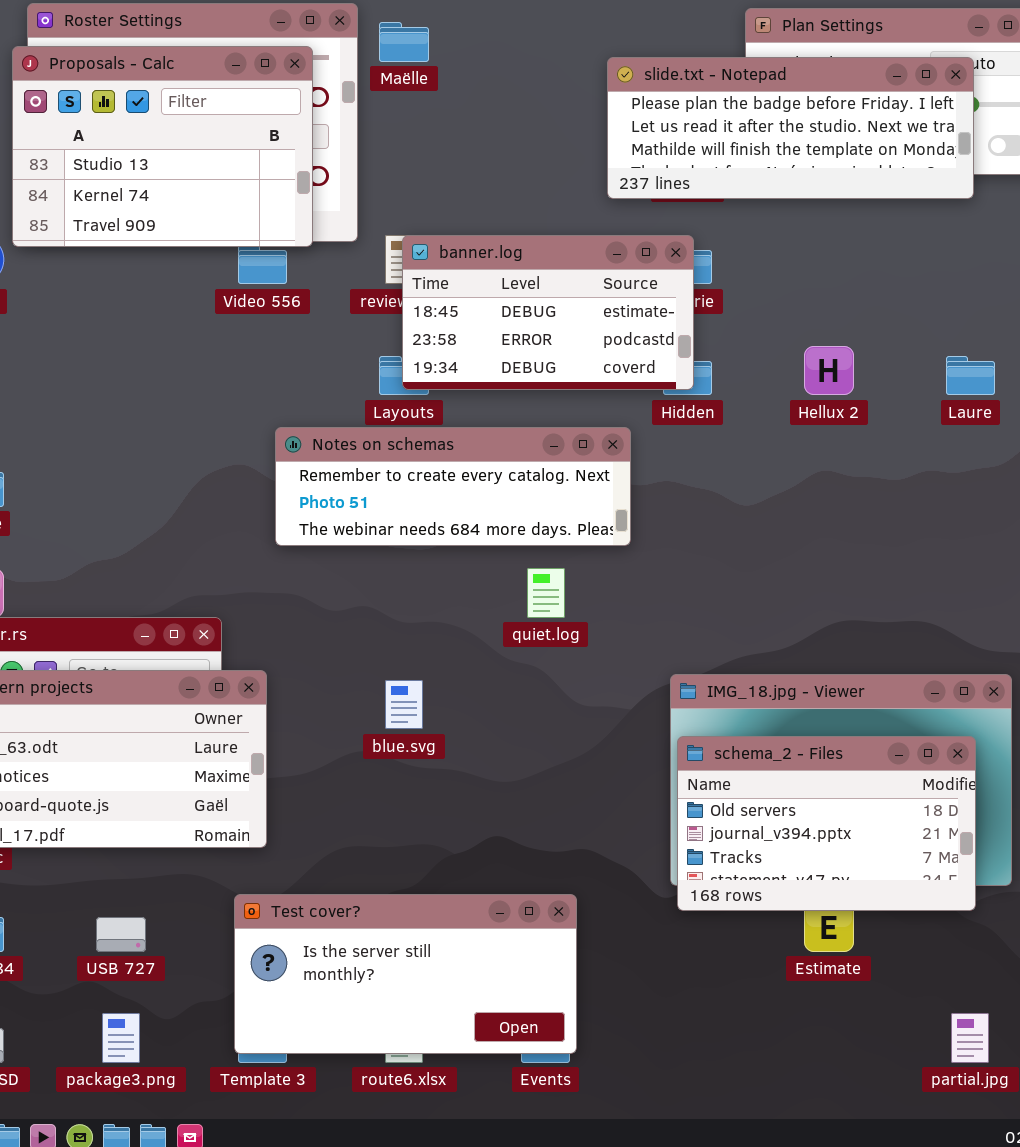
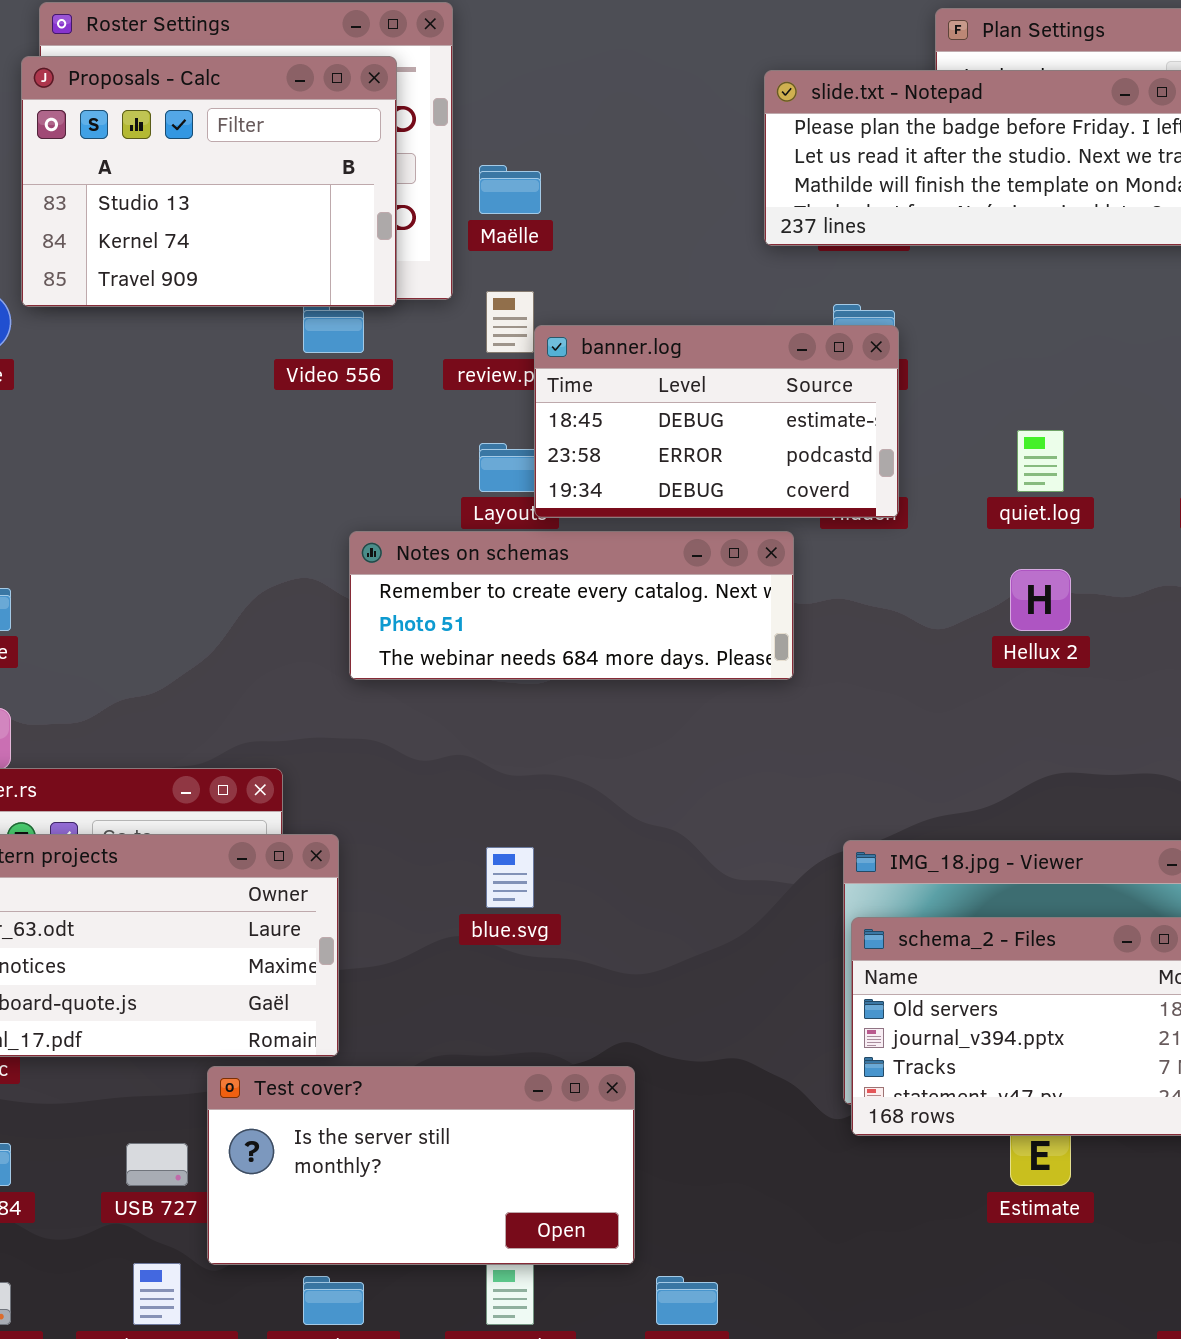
Maëlle: [379,22,429,62] -> [479,165,541,214], moved
banner.log: [402,235,694,390] -> [534,325,899,518], moved
Hellux 2: [804,346,854,395] -> [1010,569,1071,631], moved
quiet.log: [527,568,565,618] -> [1017,430,1064,492], moved
Test cover?: [234,894,577,1054] -> [207,1066,635,1265], moved

